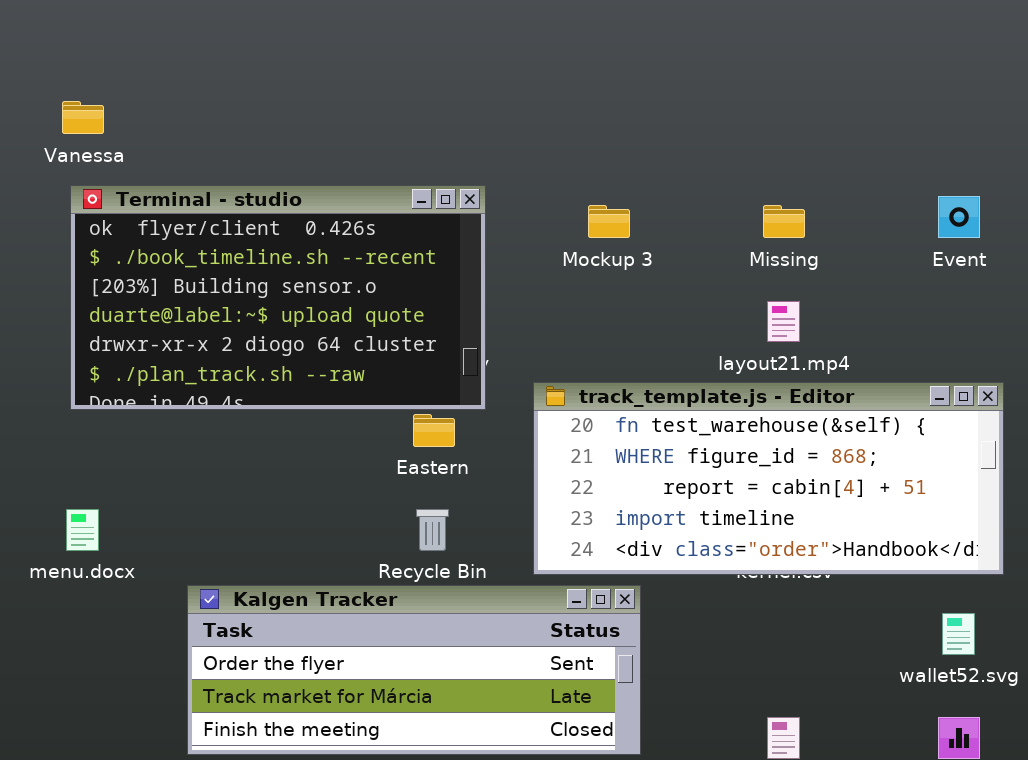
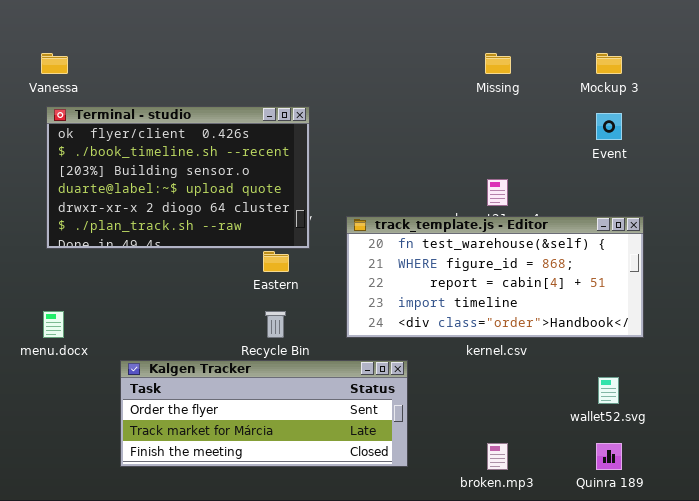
Mockup 3: [588,205,630,238] -> [596,53,622,74], moved
Missing: [763,205,805,238] -> [485,53,511,74], moved
track_template.js - Editor: [533,382,1004,575] -> [346,216,644,338], moved

